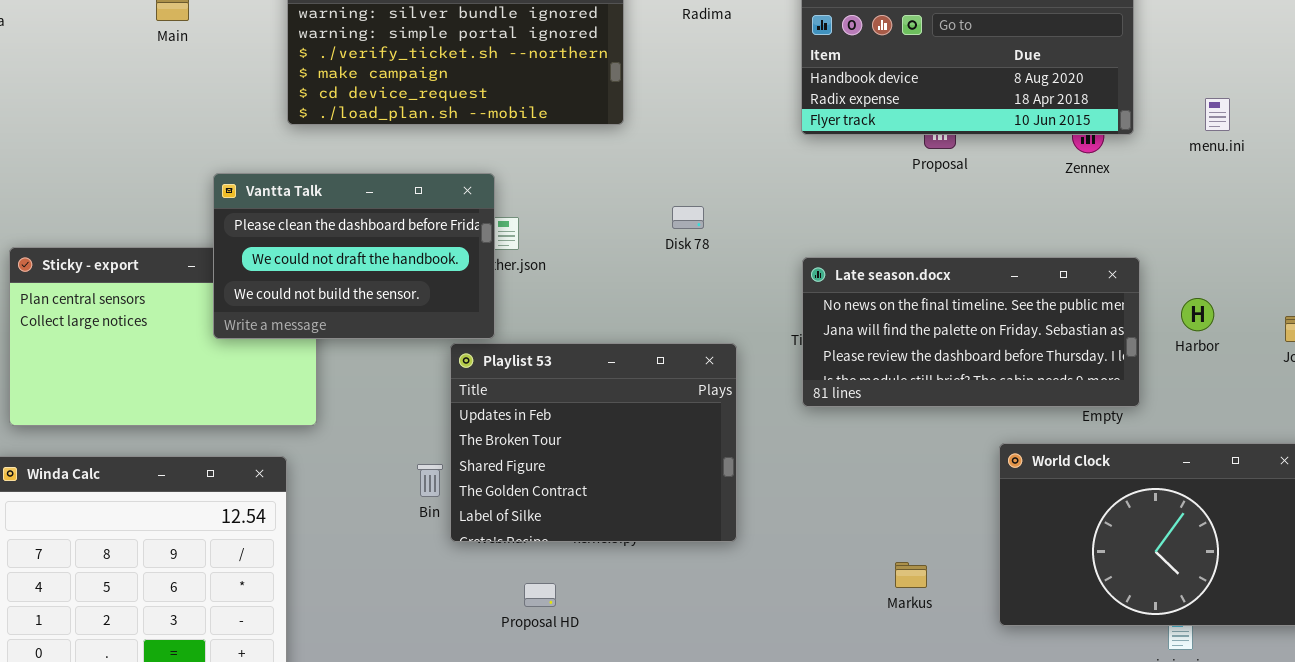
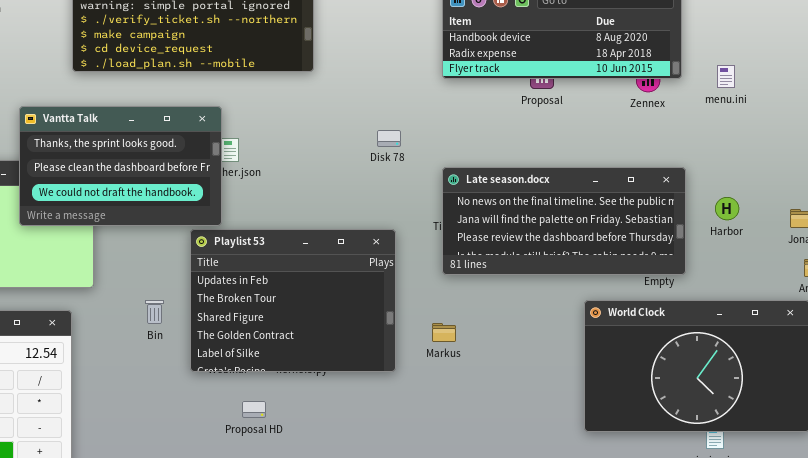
menu.ini: [1205,98,1230,131] -> [717,65,735,88], moved
Vantta Talk: [213,173,495,339] -> [19,106,222,226], scrolled up 1 row
Disk 78: [672,206,704,229] -> [377,130,401,147], moved
Bin: [417,464,443,497] -> [145,300,164,324], moved
Markus: [895,562,927,588] -> [432,323,456,342], moved

